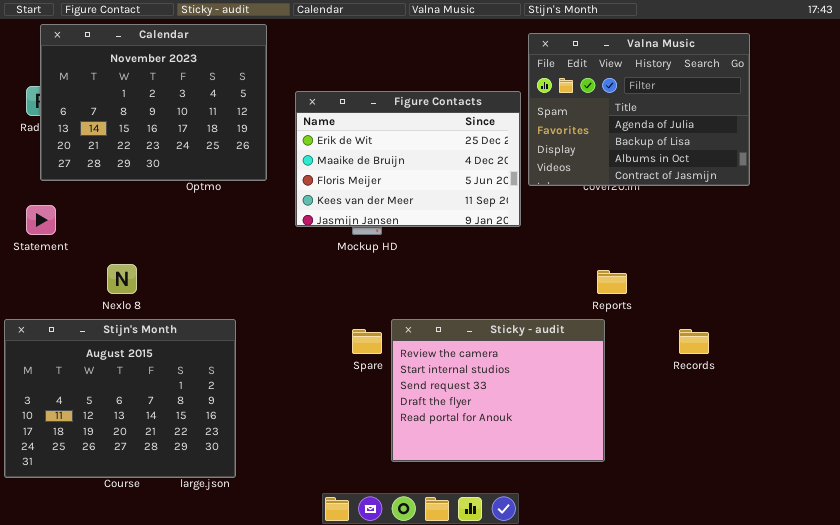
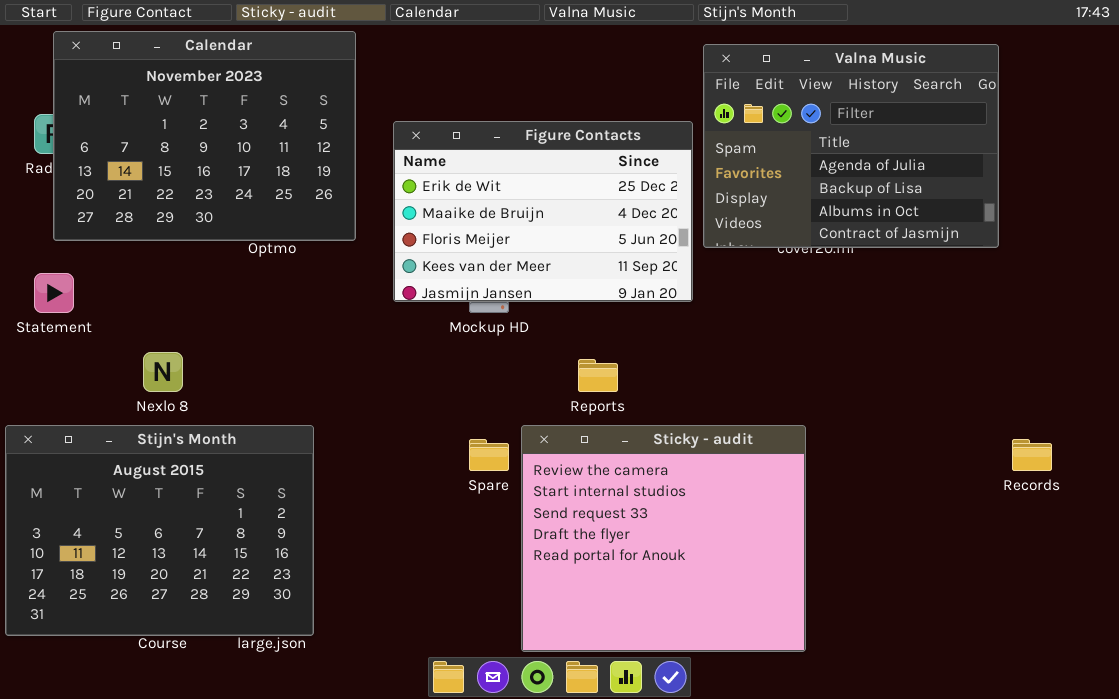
Reports: [597,270,627,294] -> [578,359,618,392], moved
Sticky - audit: [391,319,605,462] -> [521,425,806,652], resized
Records: [679,329,709,354] -> [1012,439,1052,471], moved

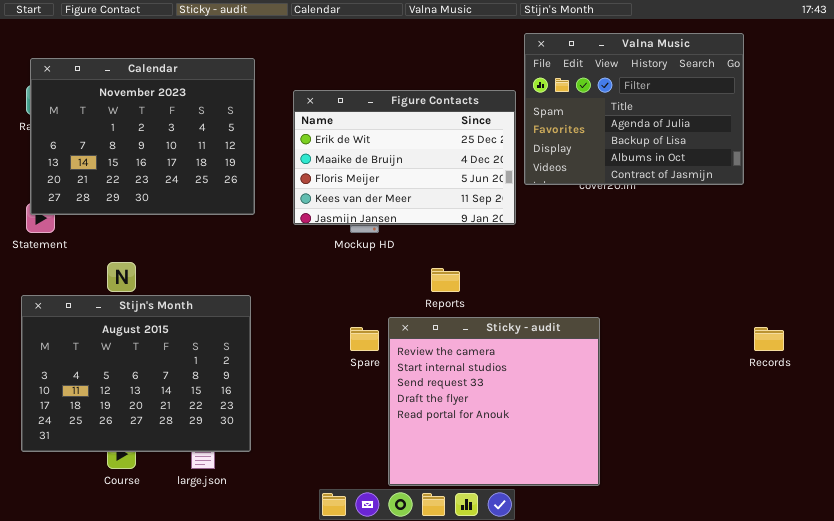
Calendar: [53,31,356,241] -> [30,58,255,215], moved
Stijn's Month: [5,425,314,636] -> [21,295,251,452], moved

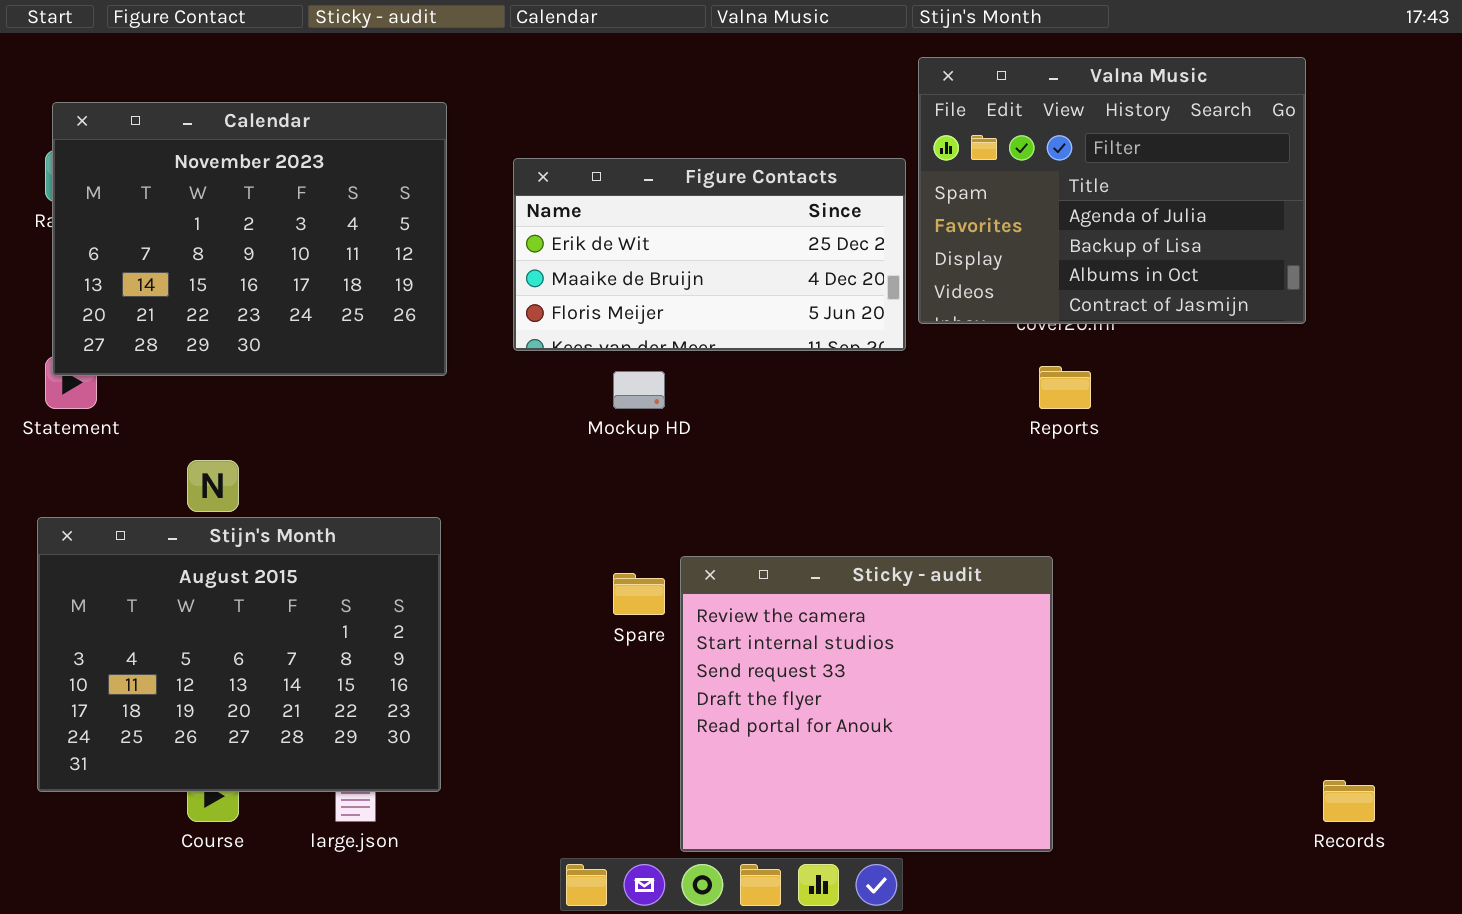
Figure Contacts: [293,90,516,225] -> [513,158,906,351], resized
Reports: [431,268,460,292] -> [1039,366,1091,409], moved
Records: [754,327,784,351] -> [1323,780,1375,822], moved

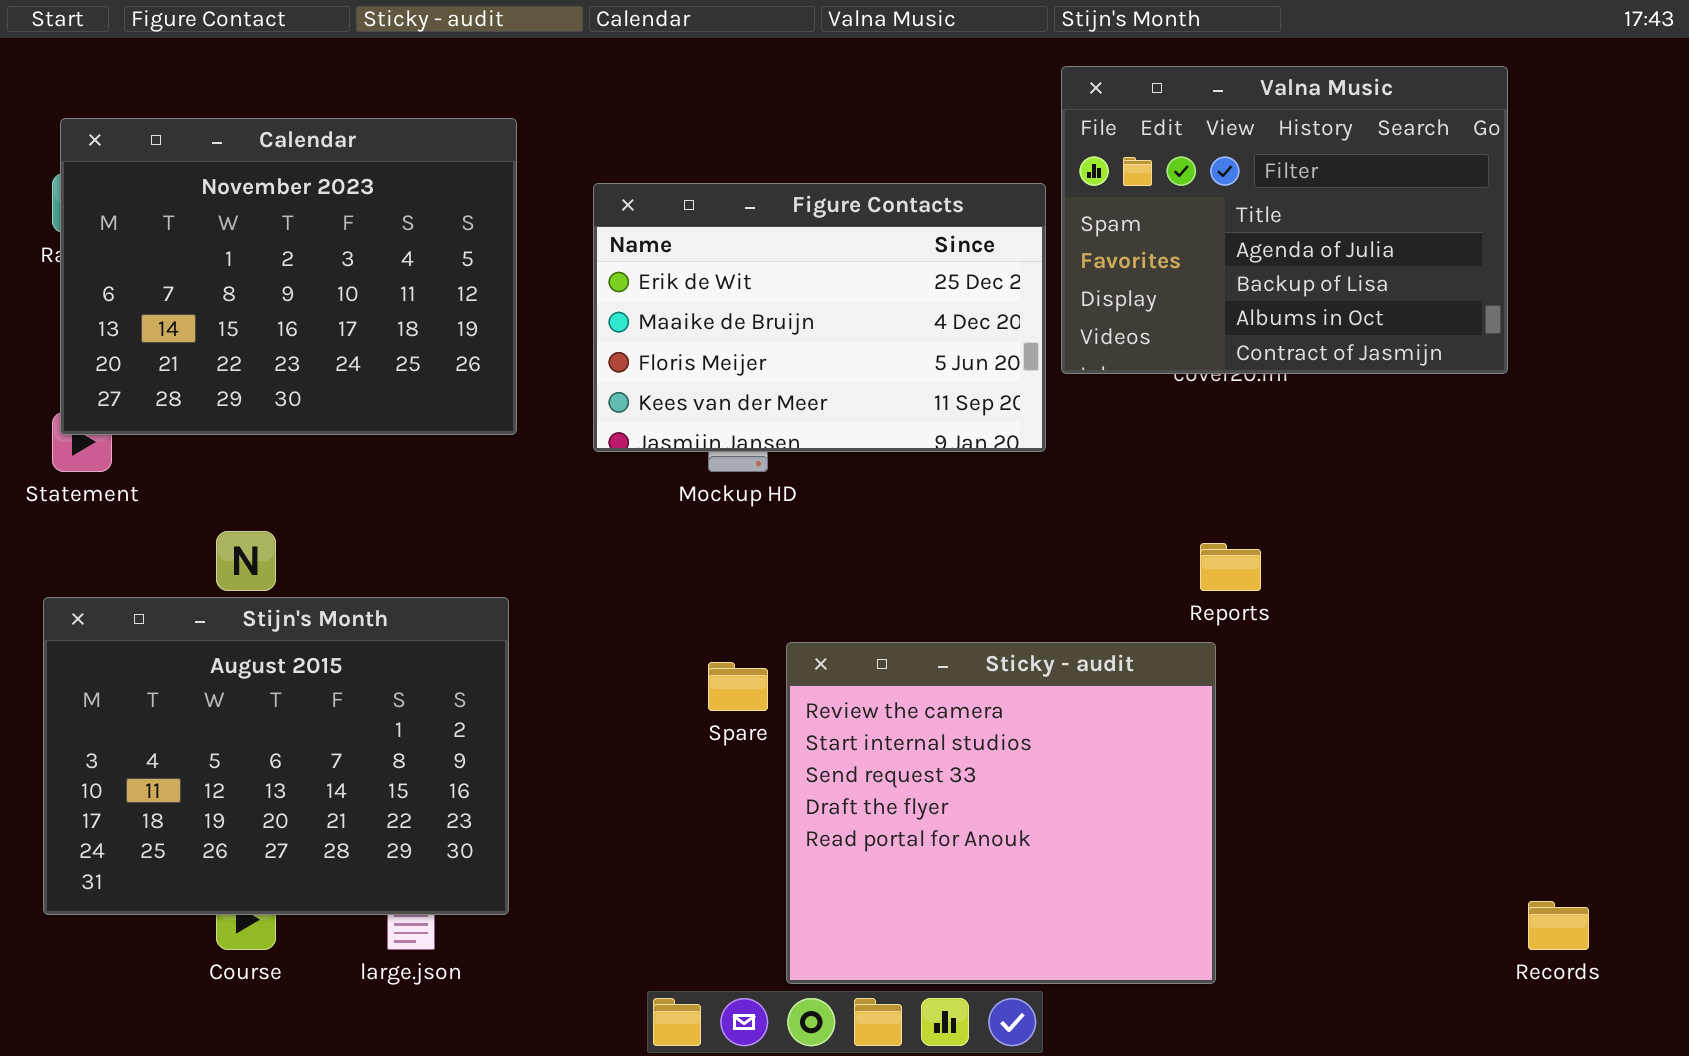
Figure Contacts: [513,158,906,351] -> [593,183,1046,452], resized
Reports: [1039,366,1091,409] -> [1200,543,1261,591], moved

